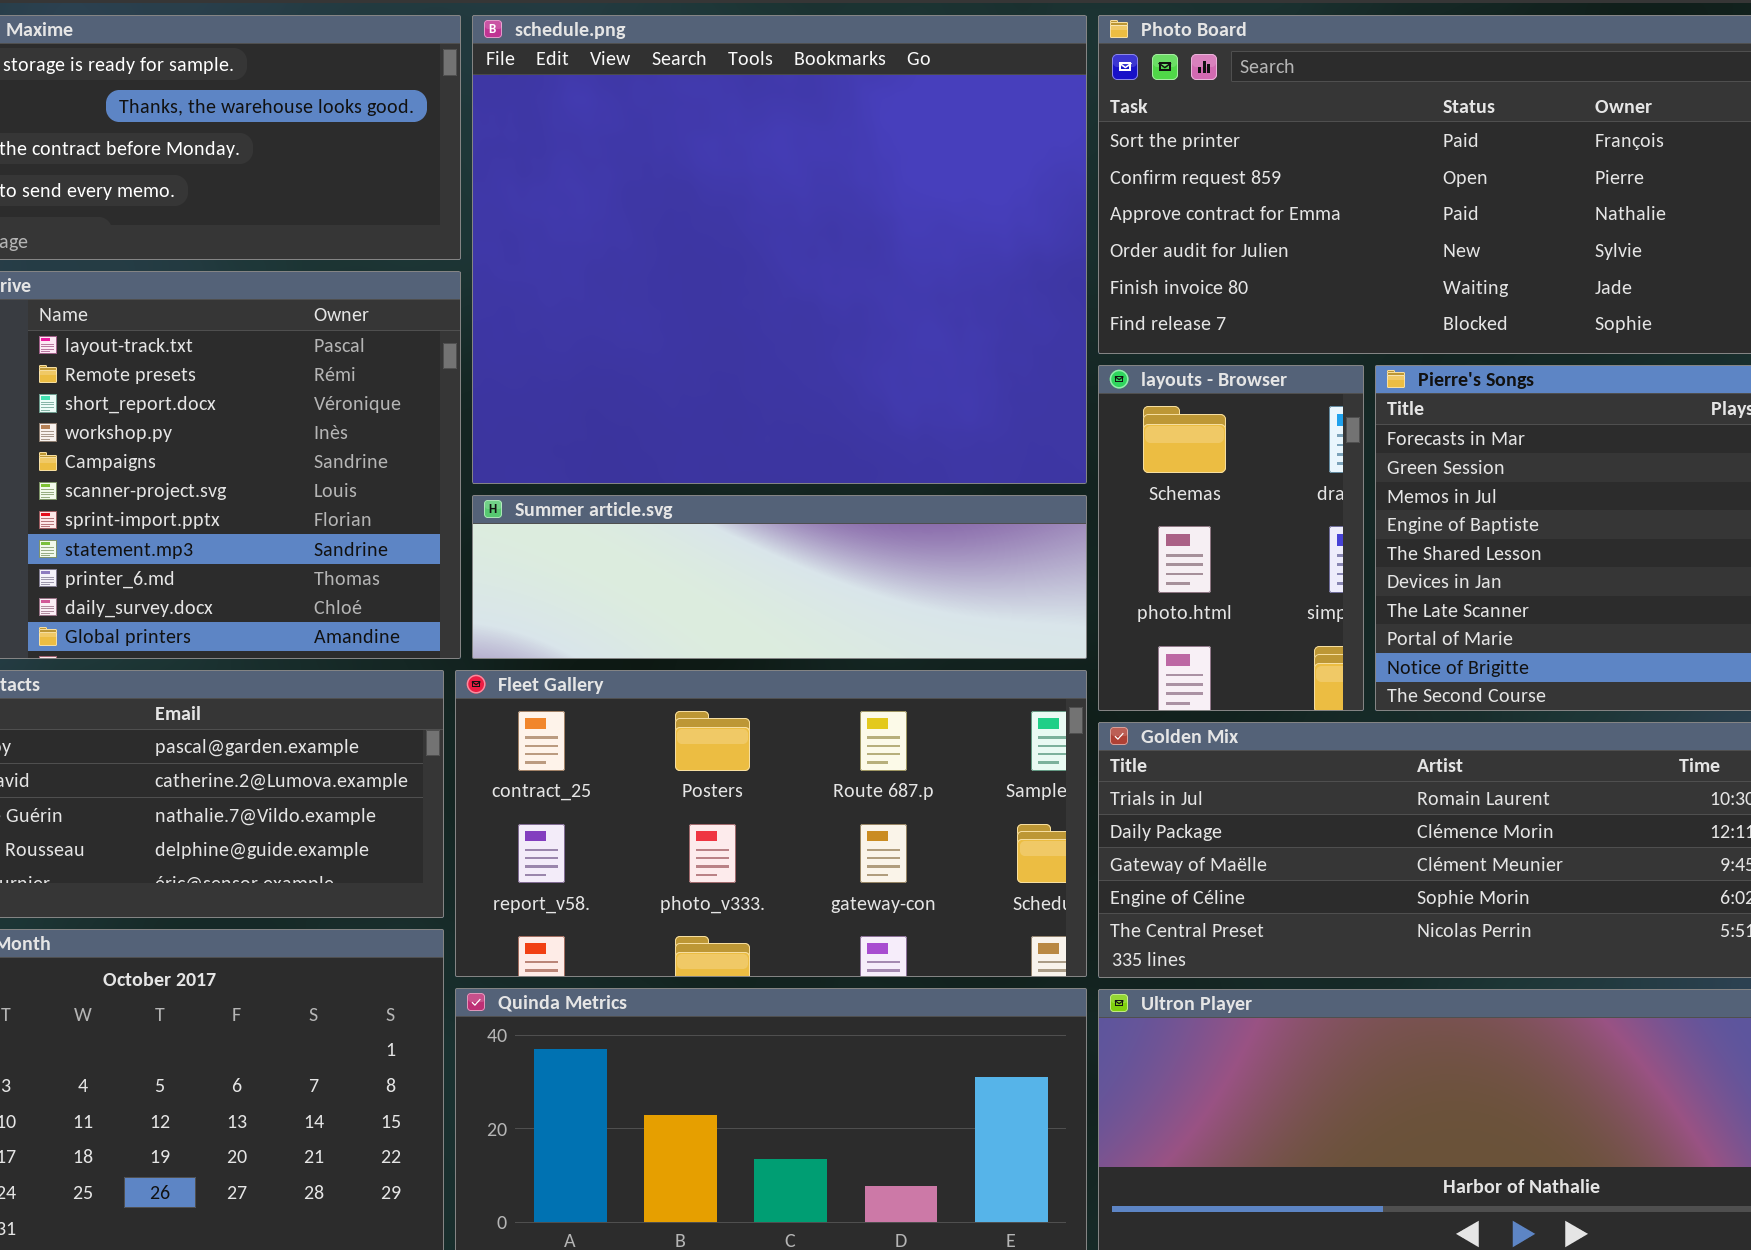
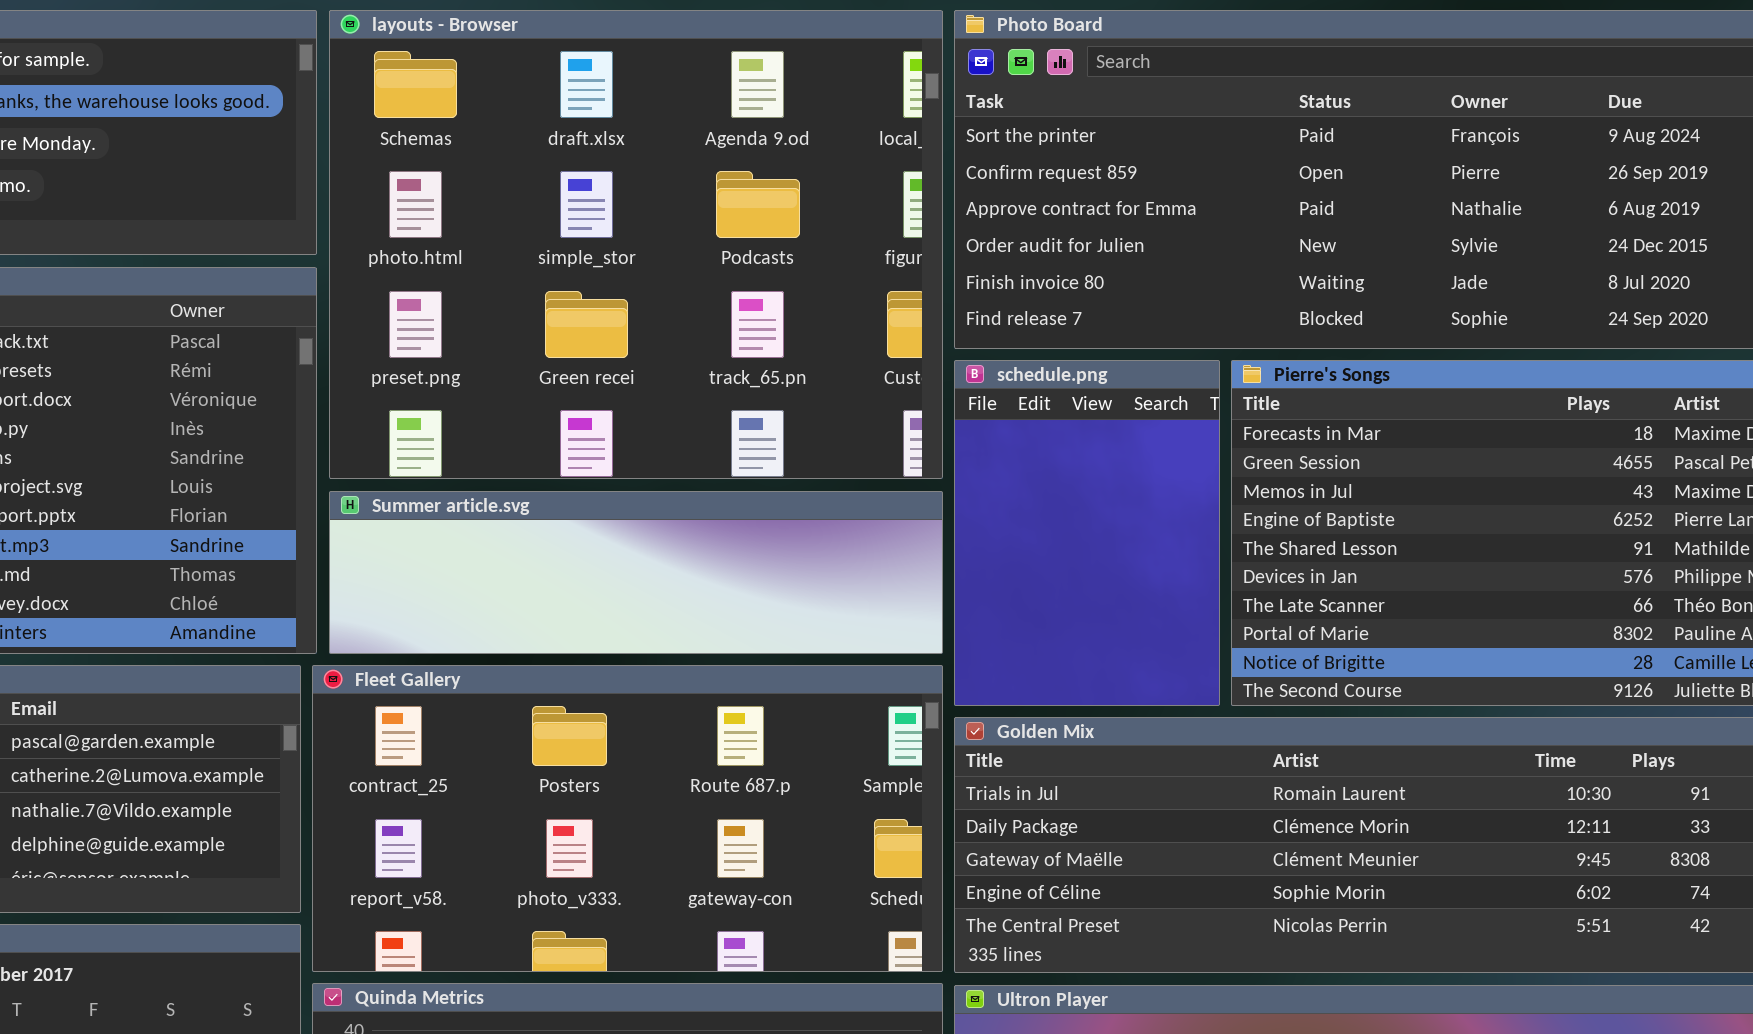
schedule.png: [472,15,1087,484] -> [954,360,1220,706], moved, resized
layouts - Browser: [1098,365,1364,711] -> [329,10,943,479], moved, resized

